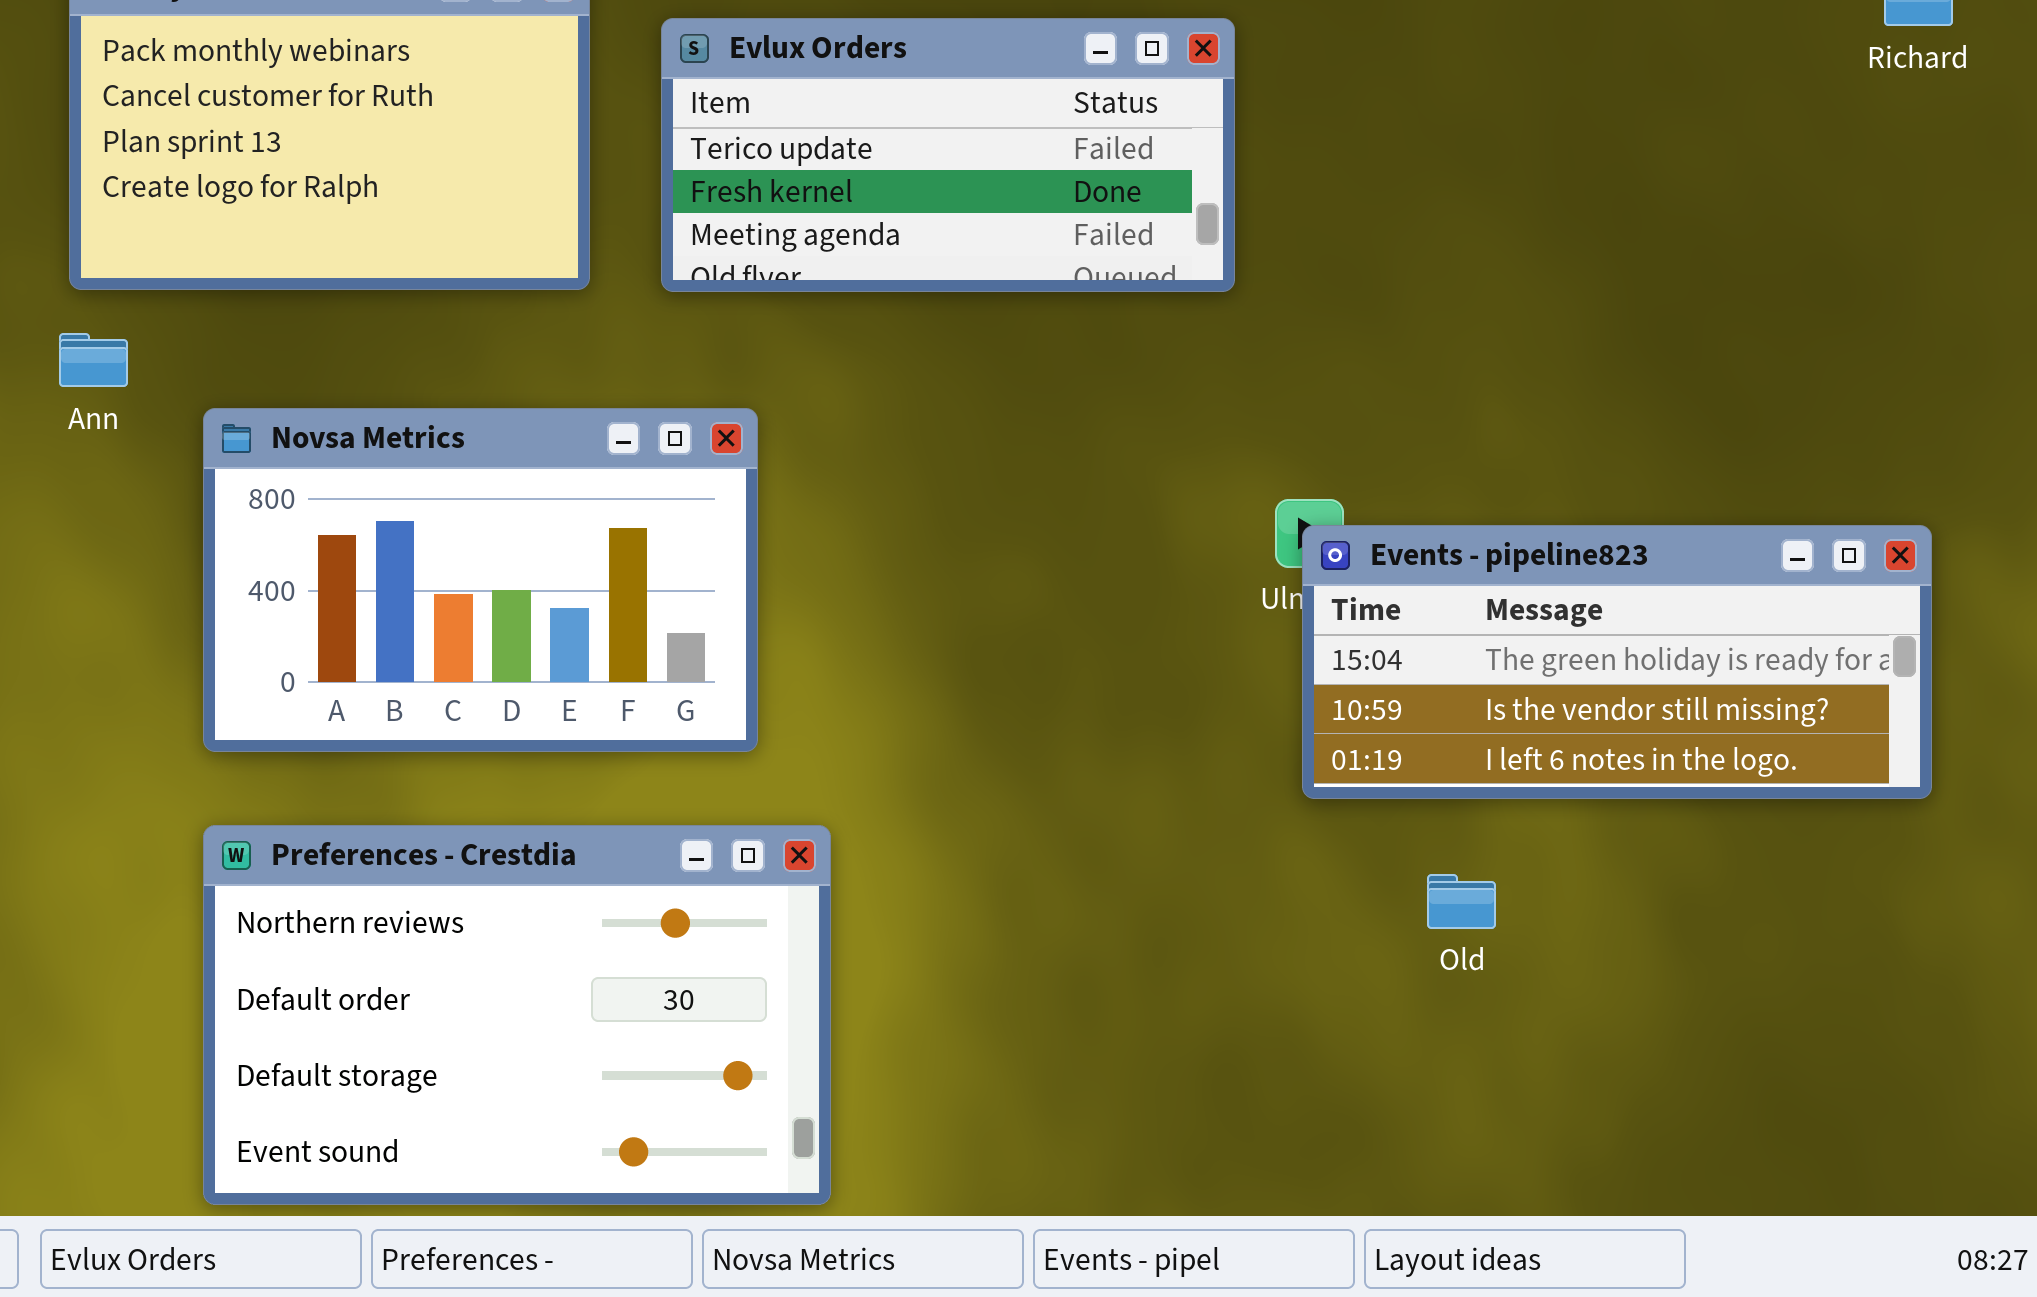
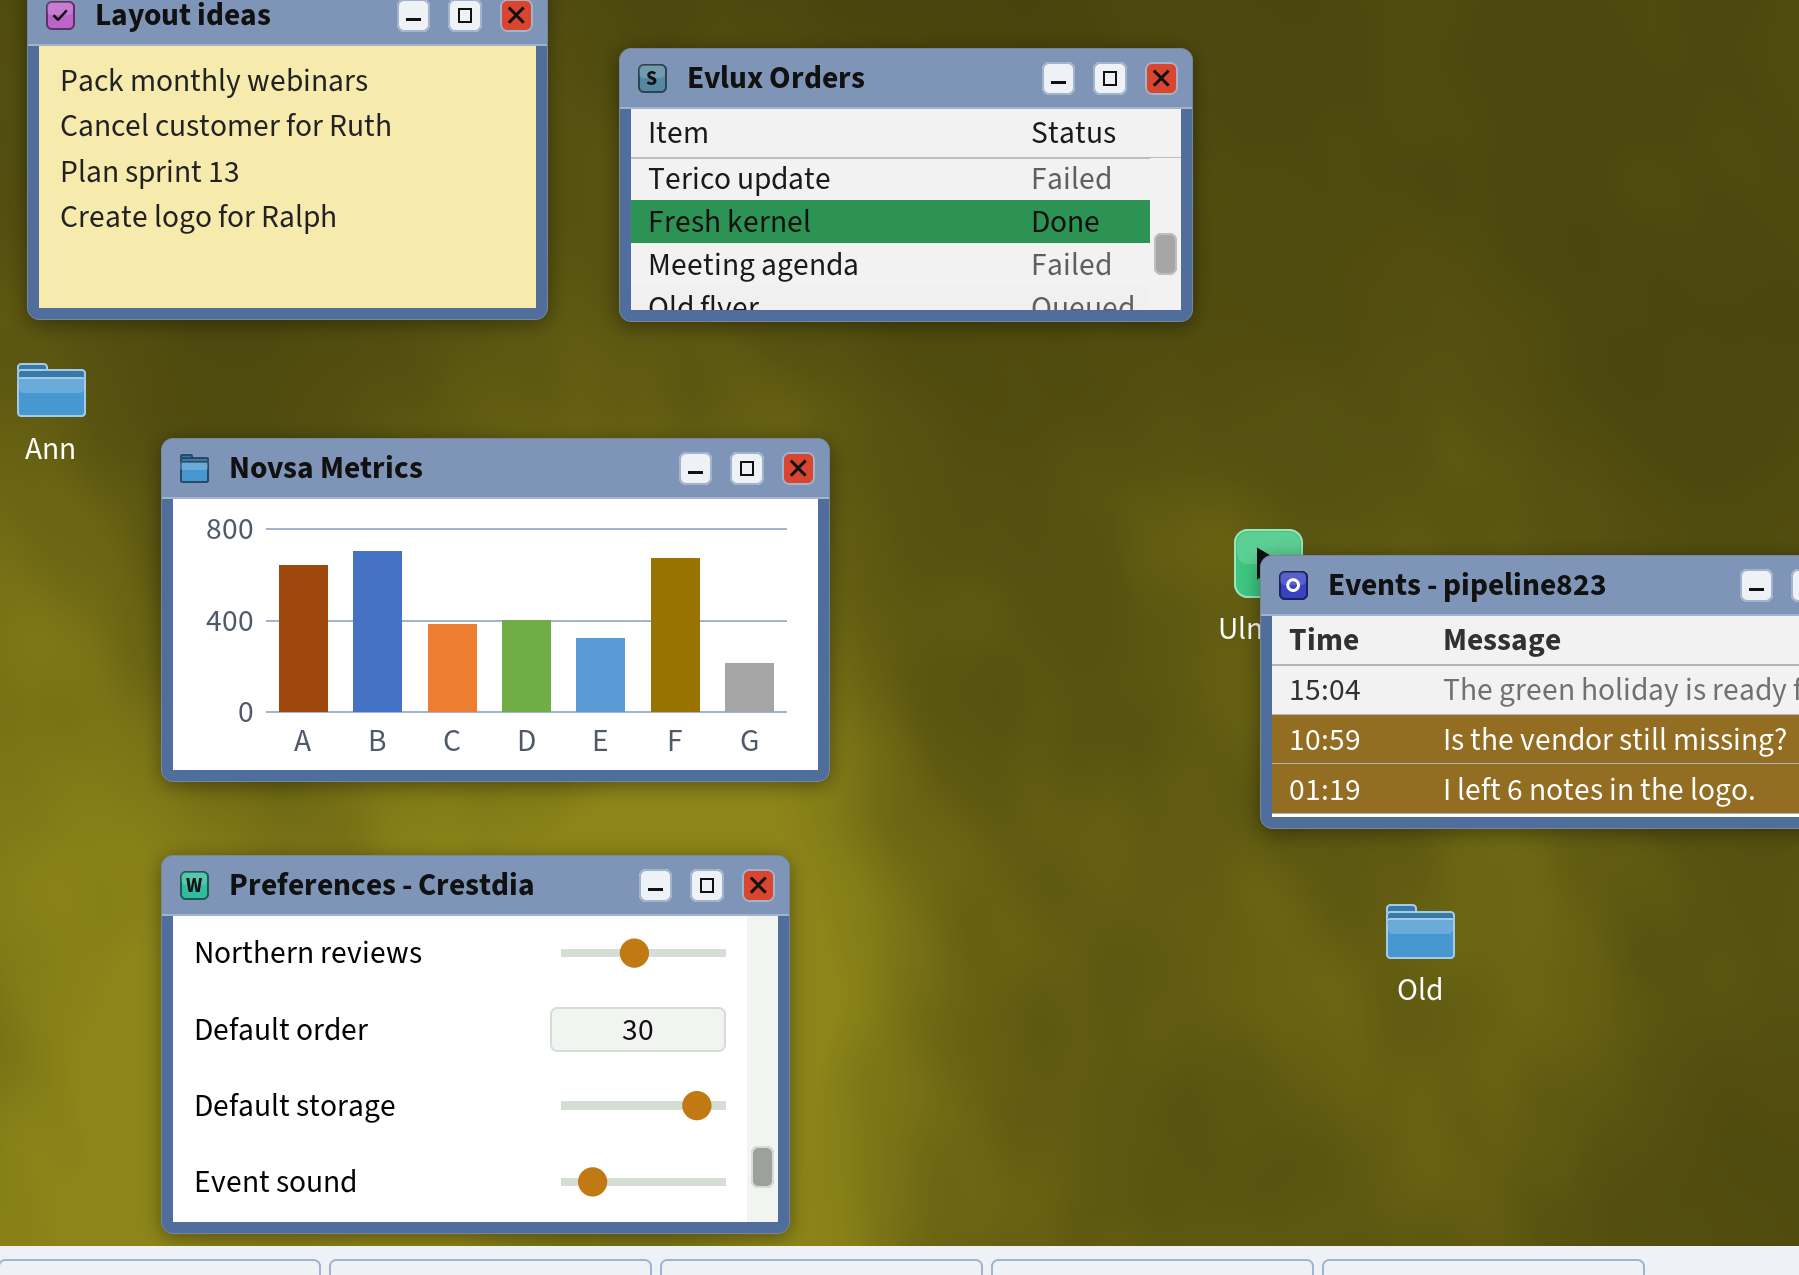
Novsa Metrics: [203,408,758,752] -> [161,438,830,782], resized

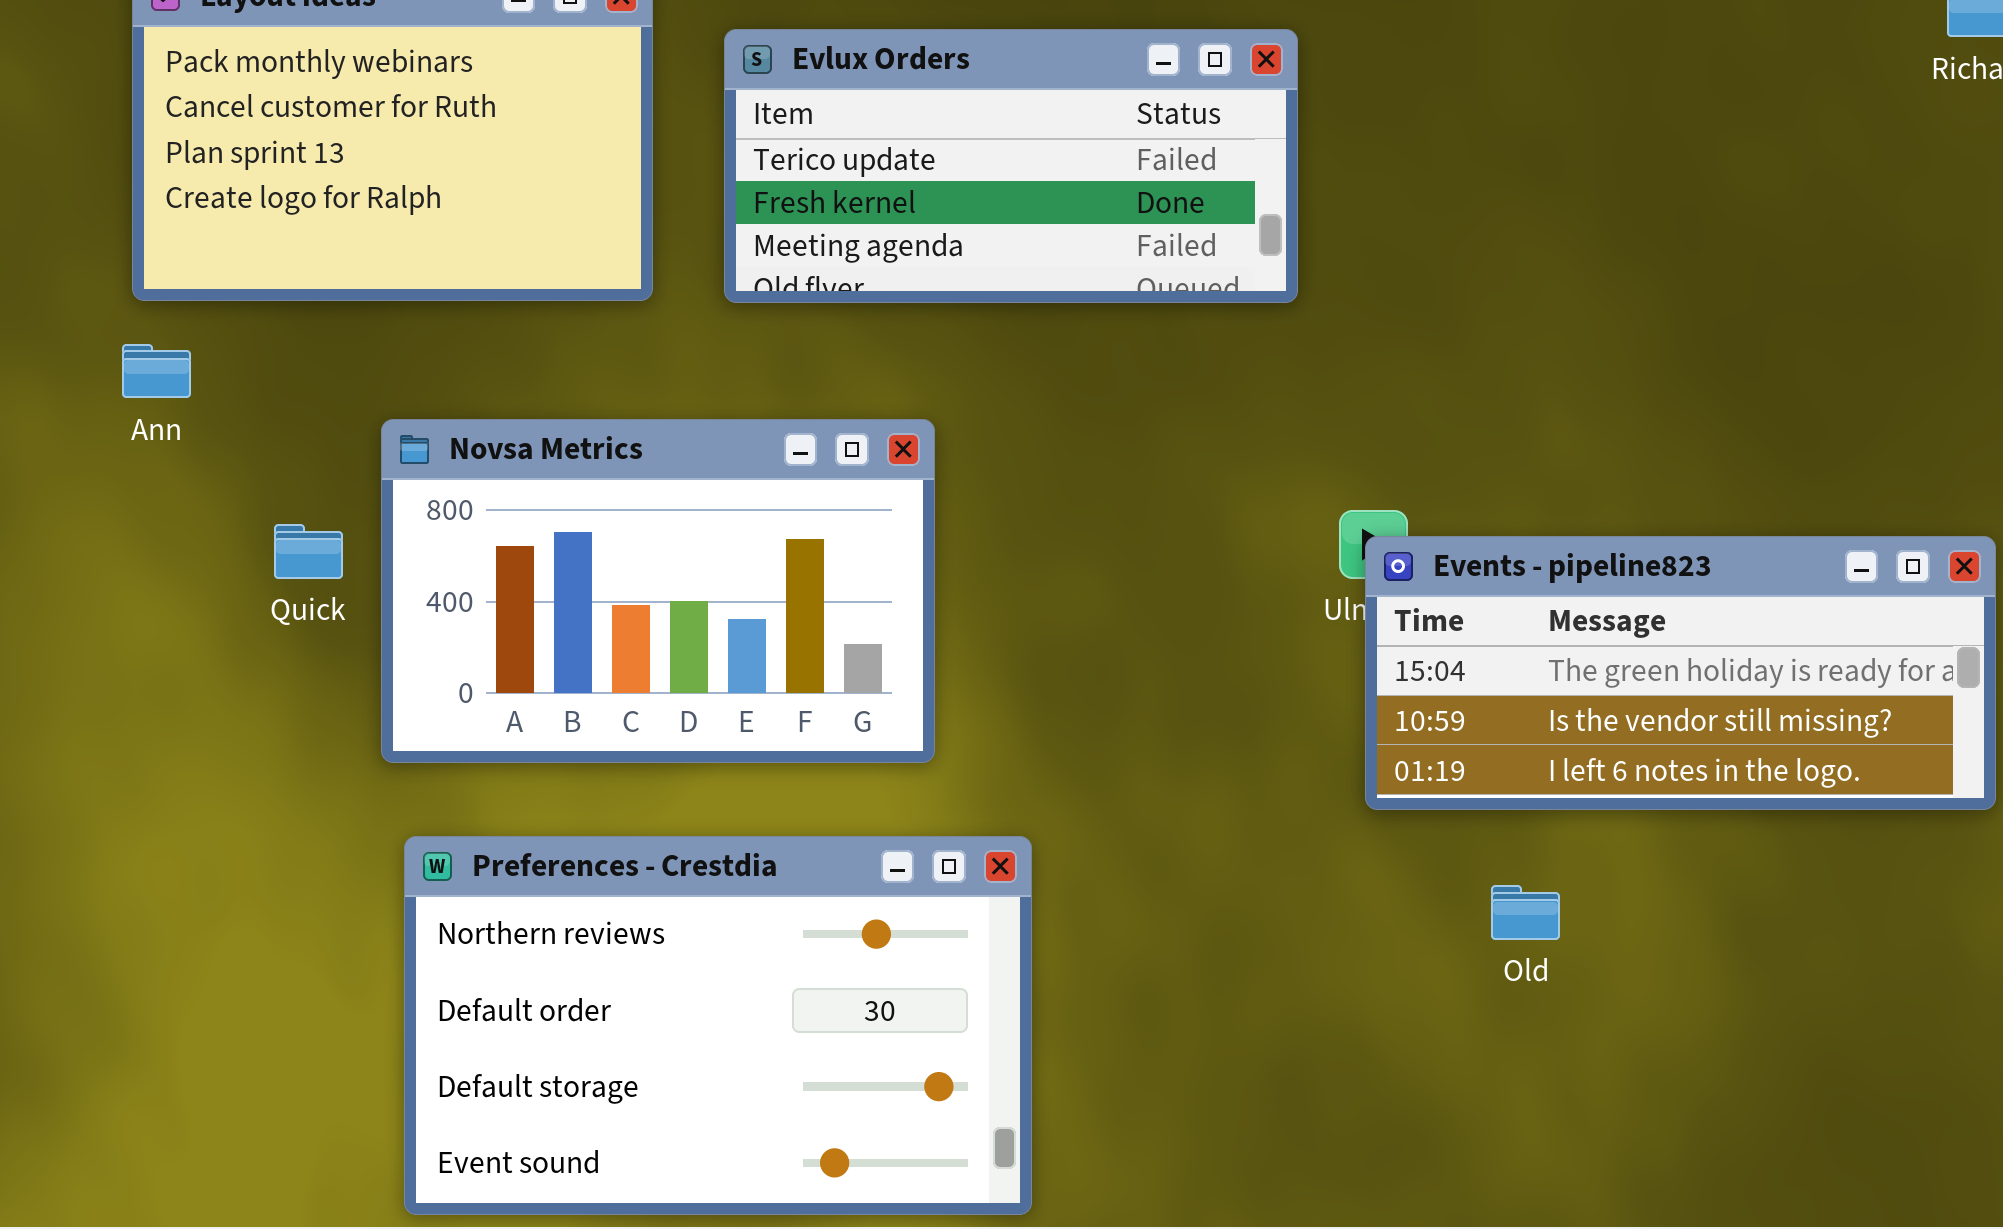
Novsa Metrics: [161,438,830,782] -> [381,419,935,763], resized
Preferences - Crestdia: [161,855,790,1234] -> [404,836,1032,1215], moved

